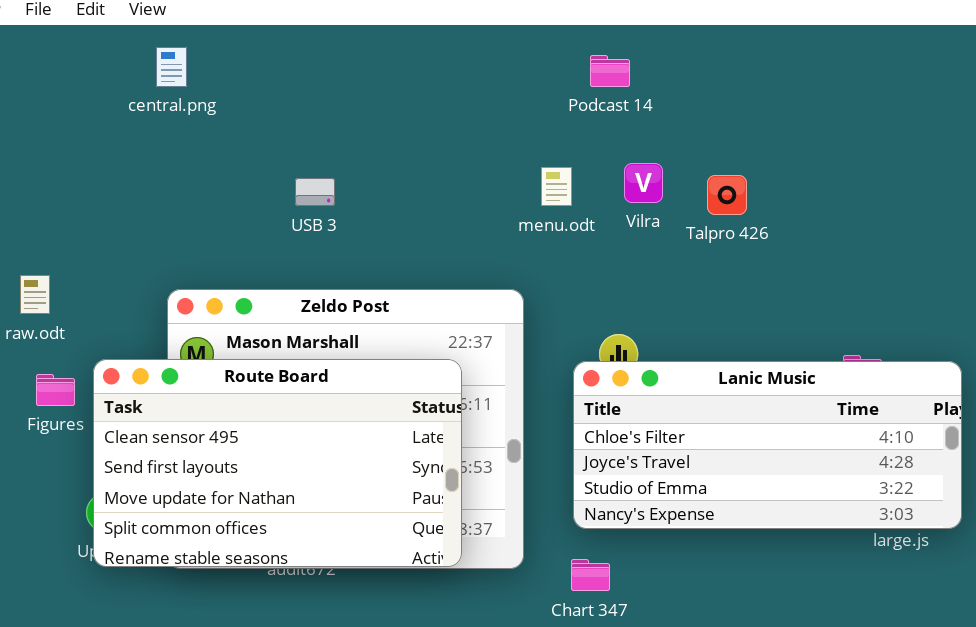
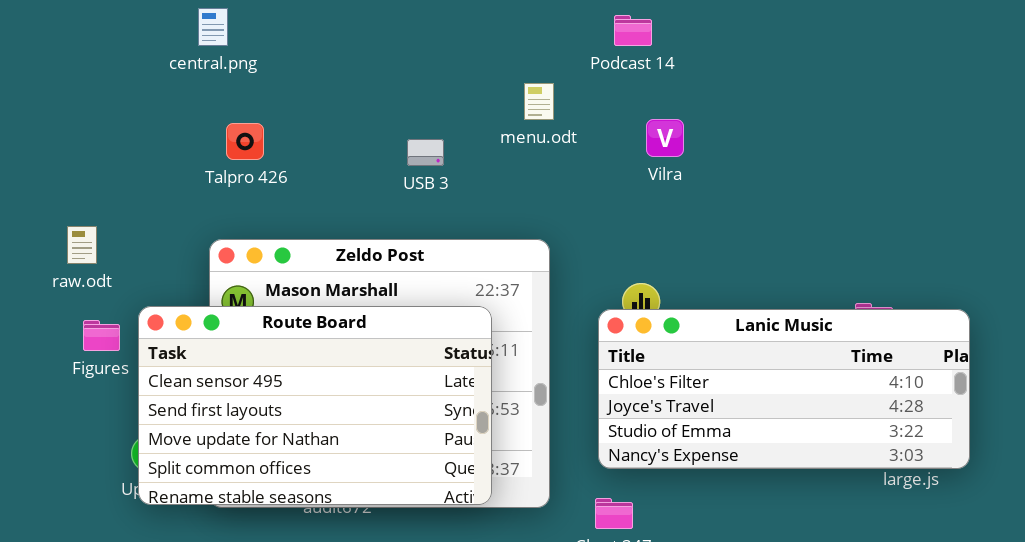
menu.odt: [541,167,572,206] -> [524,83,554,120], moved
Talpro 426: [707,175,747,215] -> [226,123,264,160], moved
USB 3: [295,178,335,206] -> [407,139,444,166], moved

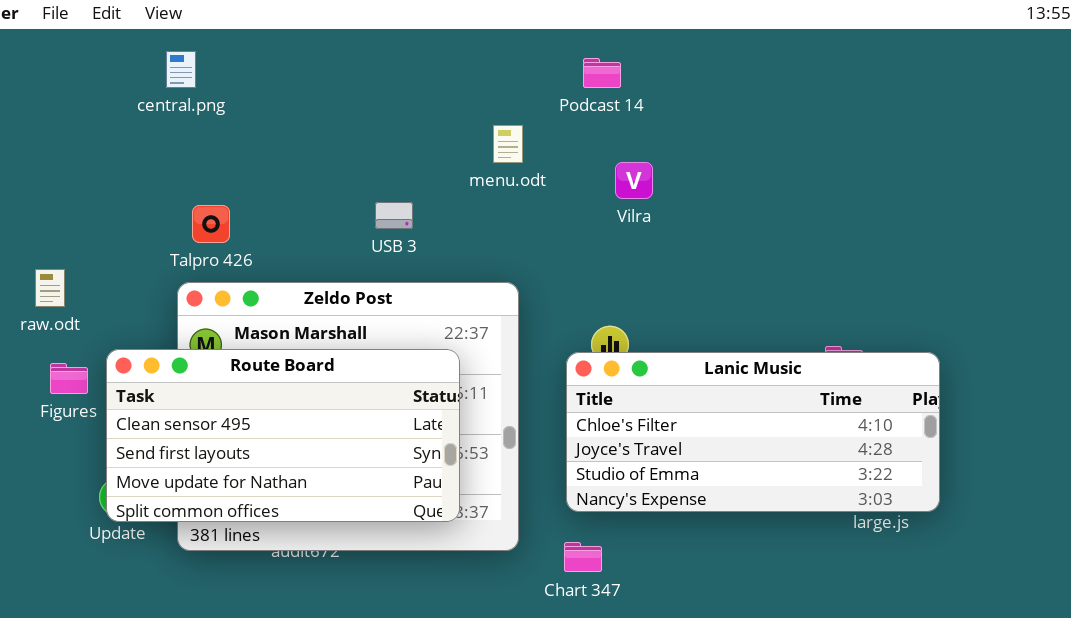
Talpro 426: [226,123,264,160] -> [192,205,230,243], moved
USB 3: [407,139,444,166] -> [375,202,413,229], moved
Route Board: [138,306,492,505] -> [106,349,460,522], resized

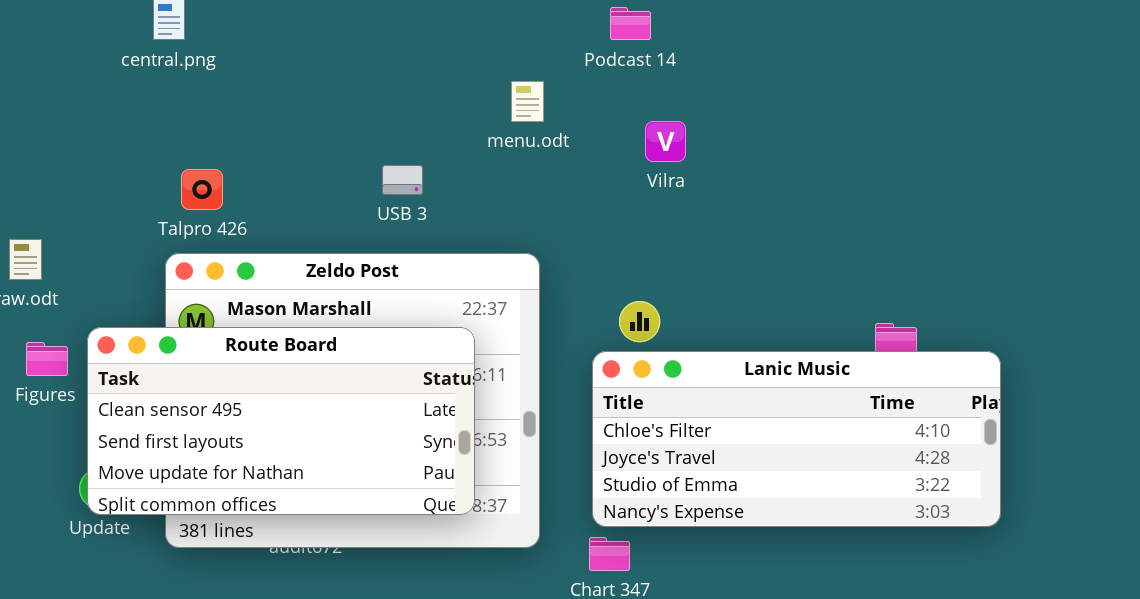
Lanic Music: [566,352,940,512] -> [592,351,1001,527], moved

